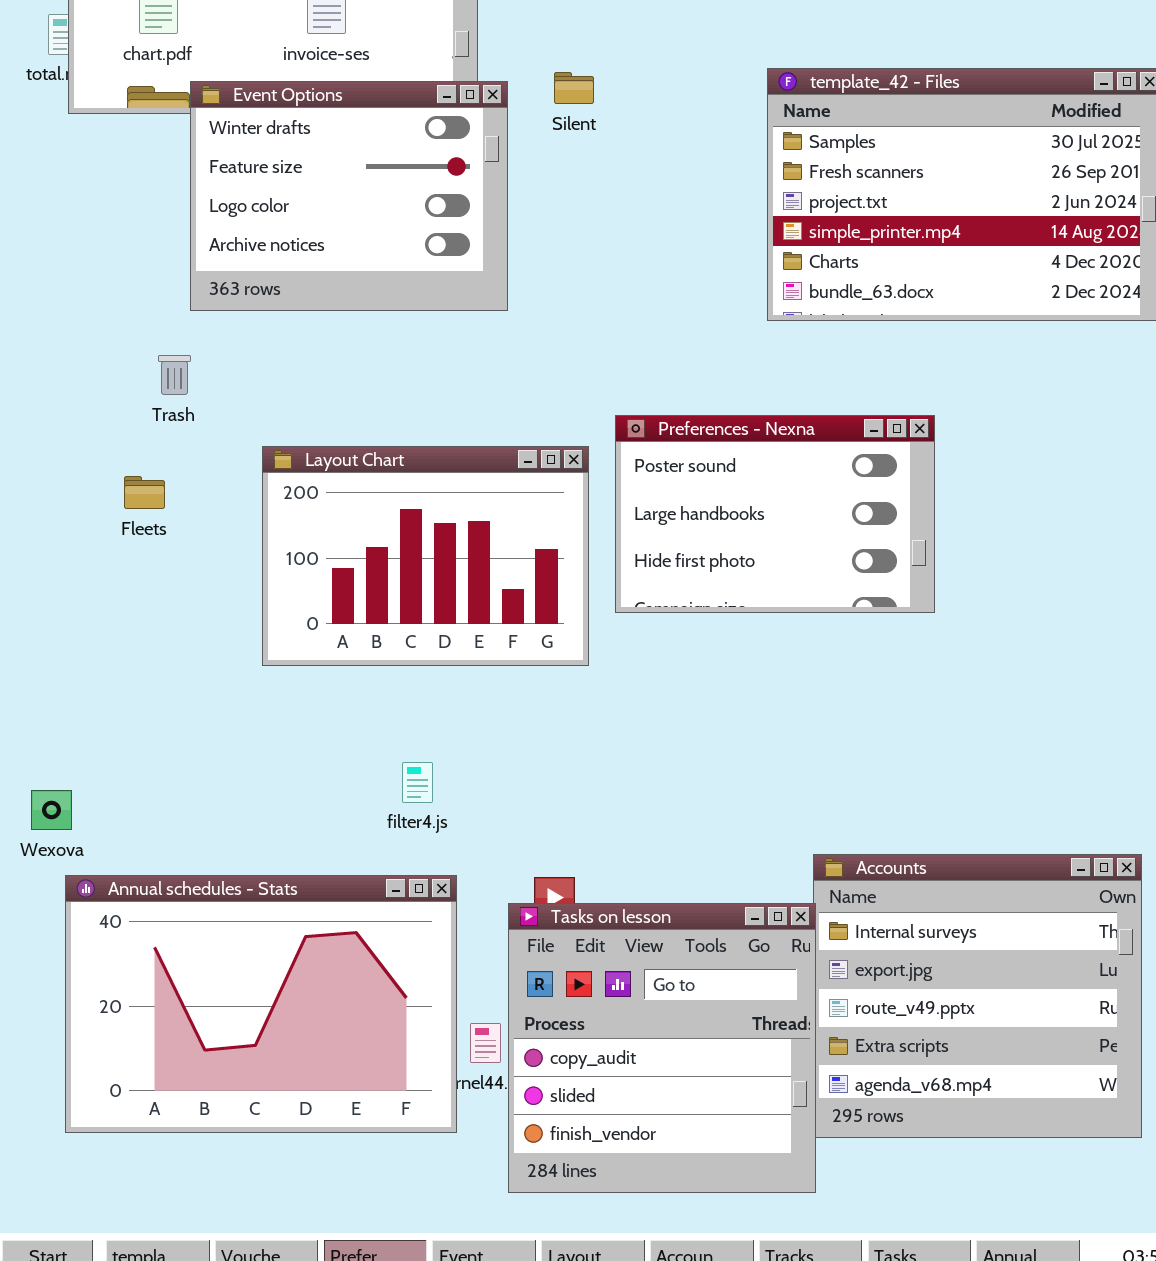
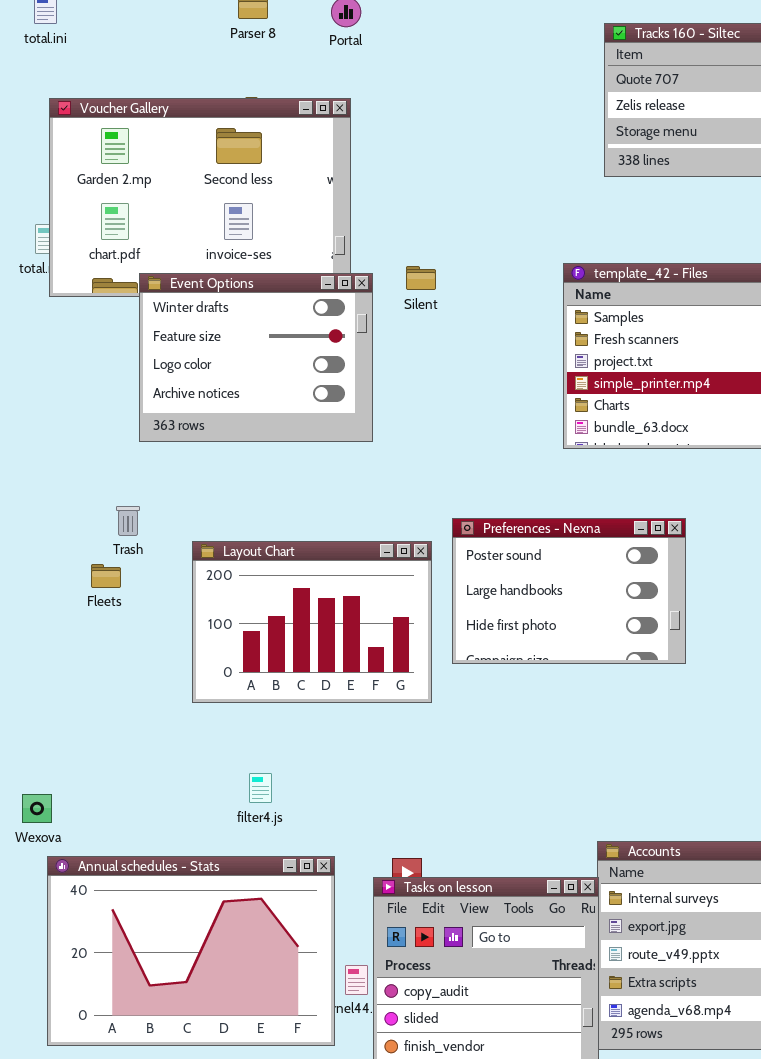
Trash: [158,355,191,395] -> [116,506,140,536], moved
filter4.js: [402,762,433,803] -> [249,773,272,803], moved

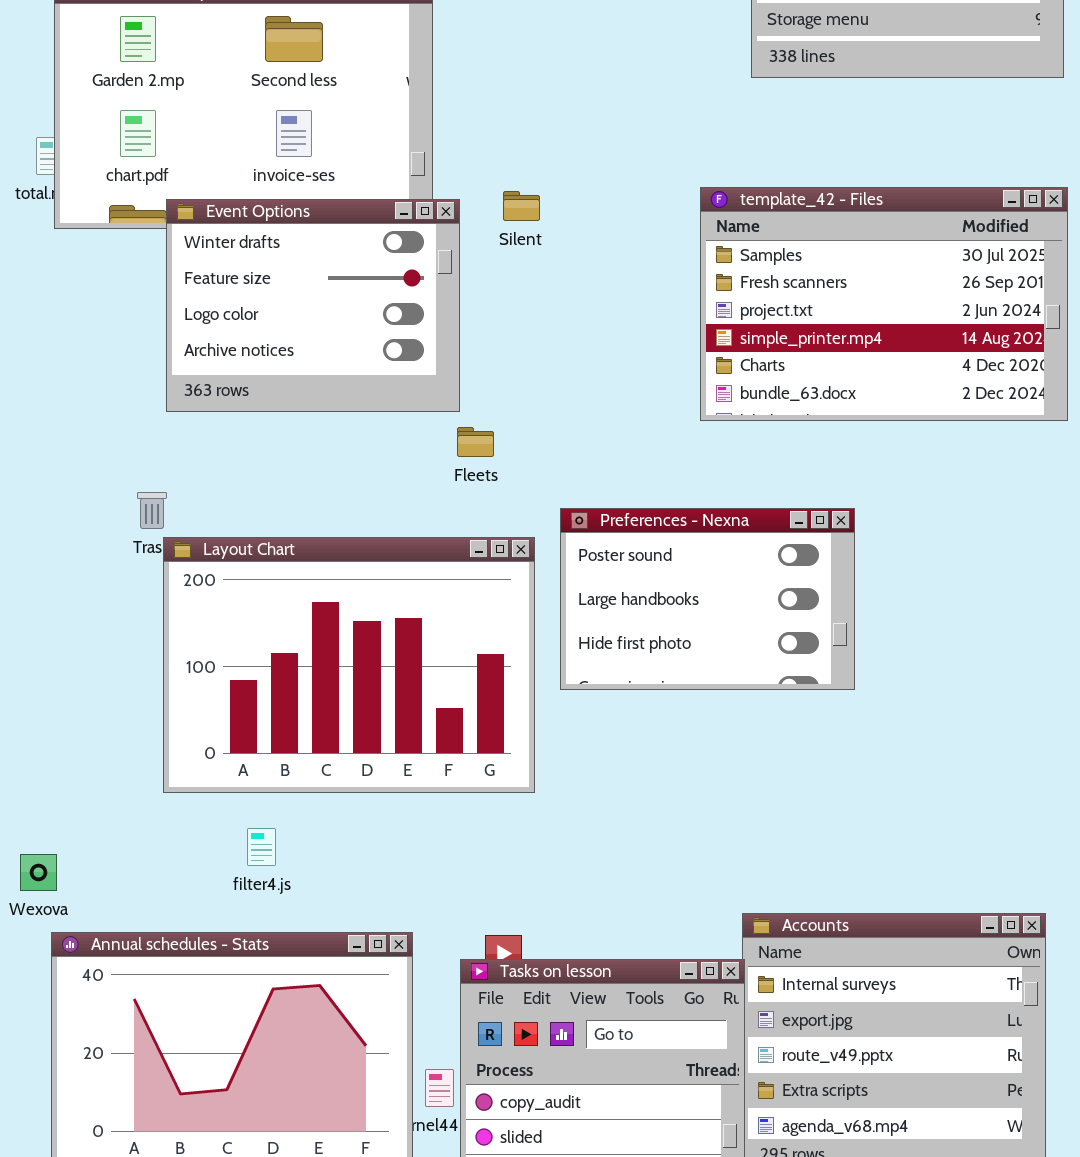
Layout Chart: [192,541,432,703] -> [163,537,535,793], resized
Fleets: [91,564,121,588] -> [457,427,494,457], moved
filter4.js: [249,773,272,803] -> [247,828,276,866], moved

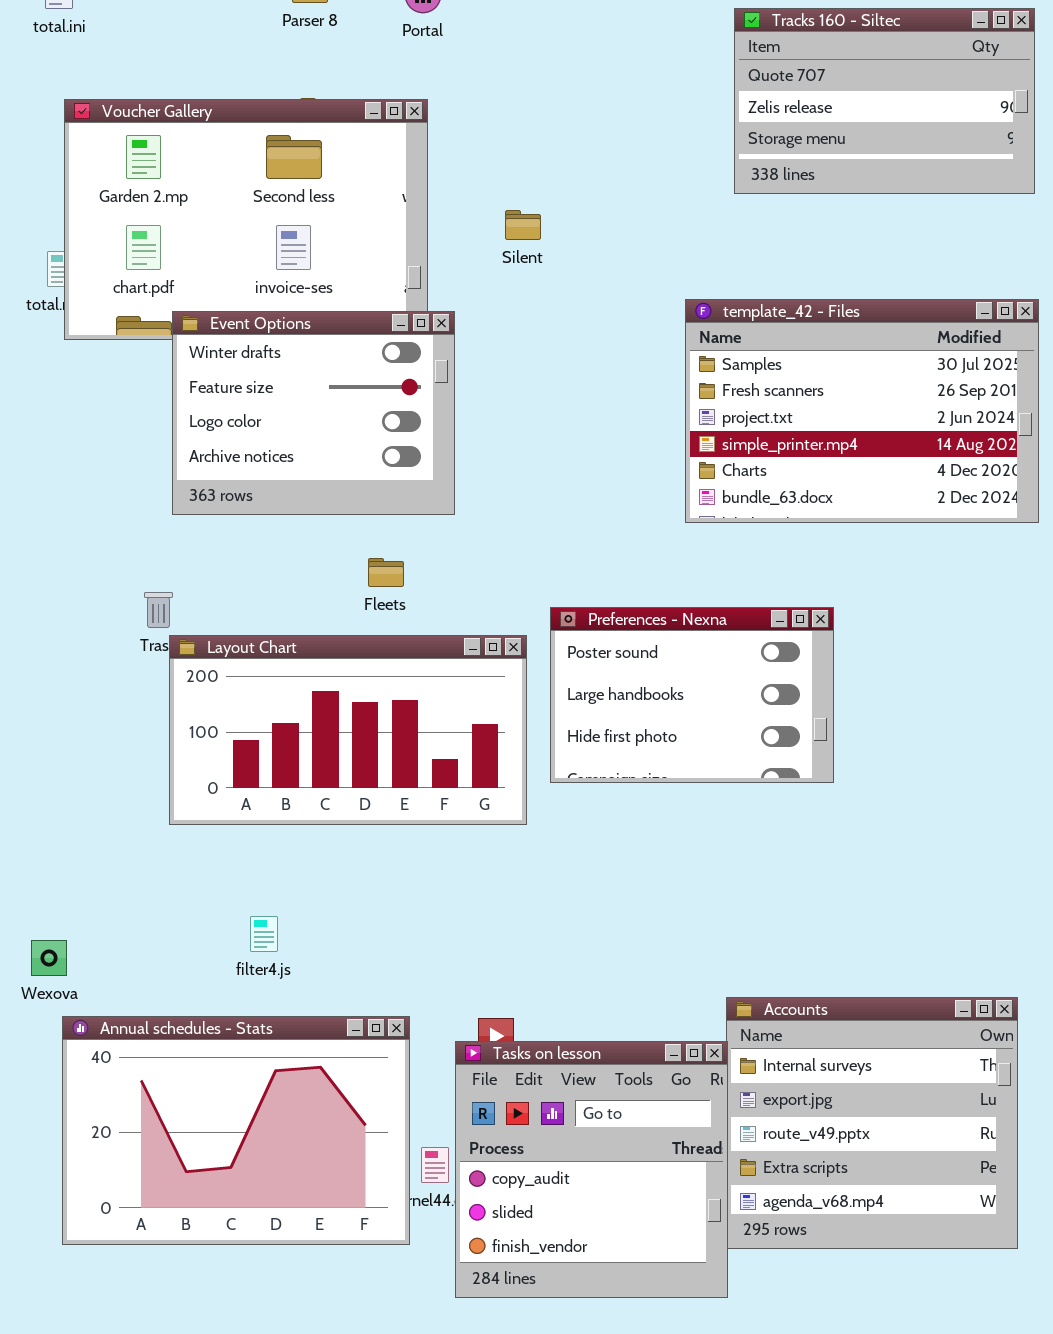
Silent: [503,191,540,221] -> [505,210,541,240], moved
Fleets: [457,427,494,457] -> [368,558,404,587], moved
Layout Chart: [163,537,535,793] -> [169,635,527,825], resized

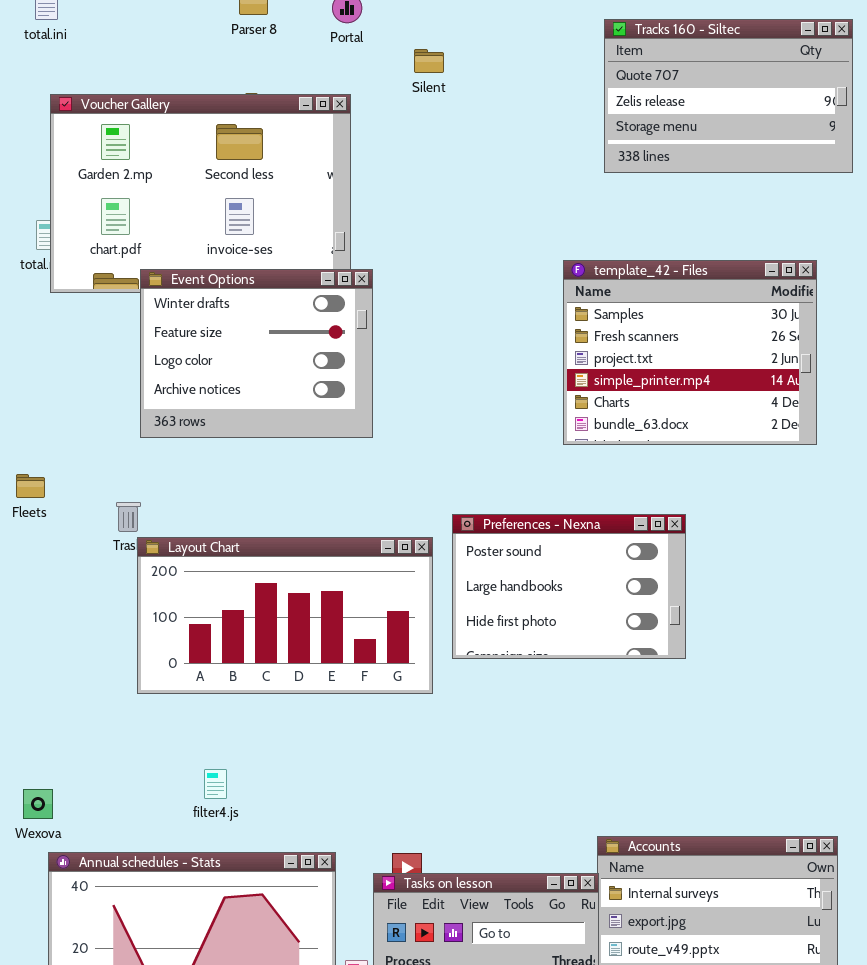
Silent: [505,210,541,240] -> [414,49,444,73], moved
template_42 - Files: [685,299,1039,523] -> [563,260,817,445], resized
Fleets: [368,558,404,587] -> [16,474,45,498], moved

